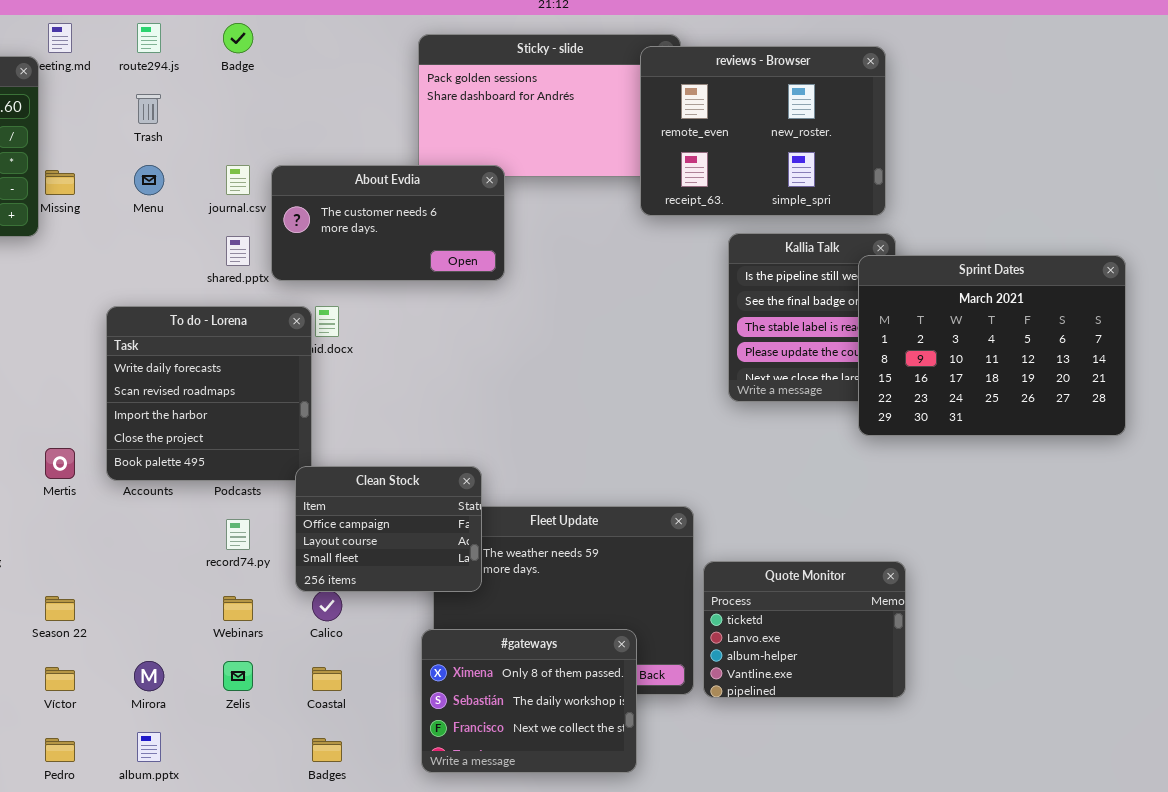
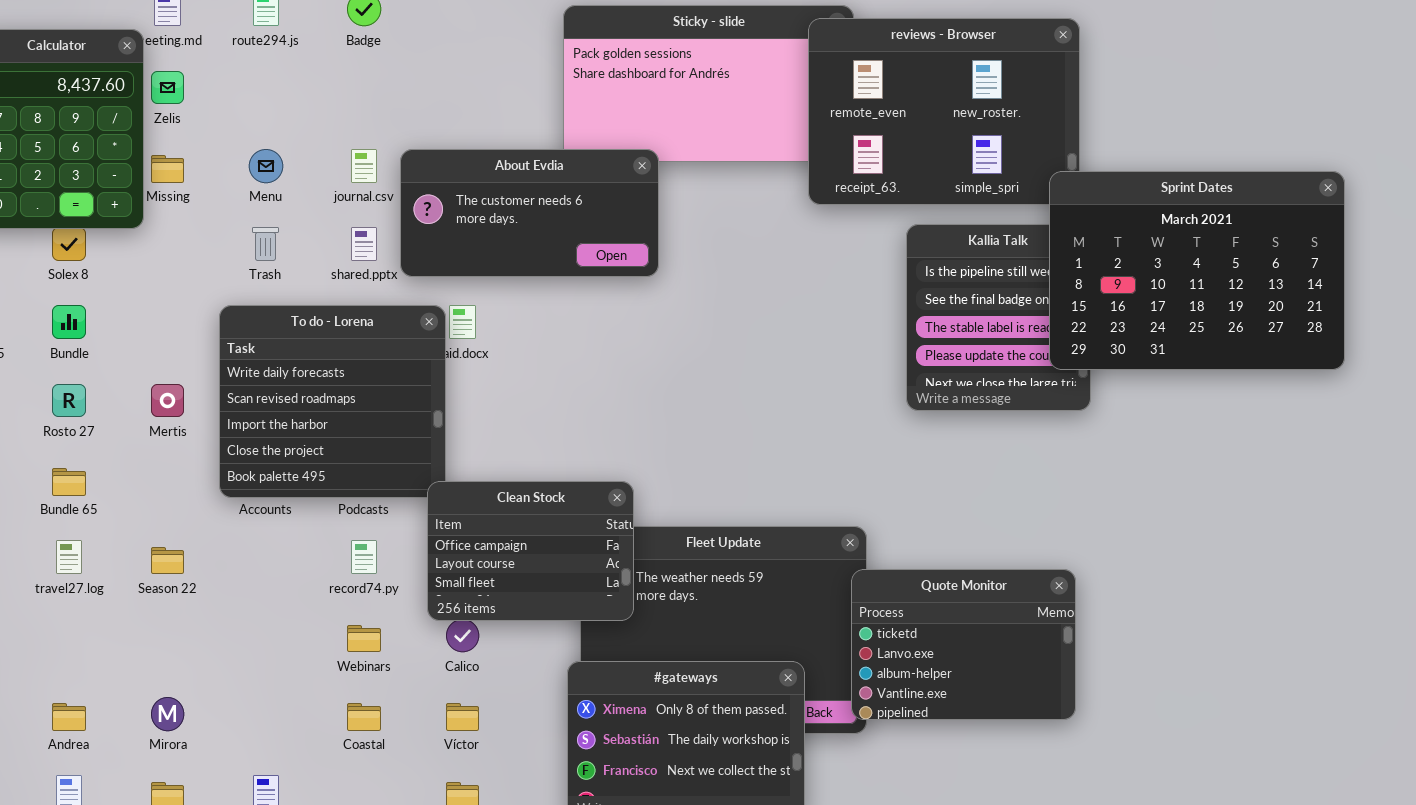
Trash: [136,94,161,124] -> [252,227,279,261], moved
Sprint Dates: [858,255,1126,436] -> [1049,171,1345,370], moved
Mertis: [45,448,75,479] -> [151,384,184,417], moved
Quote Monitor: [703,561,906,698] -> [851,569,1076,720], moved
Season 22: [45,596,75,621] -> [151,547,184,574], moved
Mirora: [134,661,164,691] -> [151,697,184,731], moved
Zelis: [223,661,253,691] -> [151,71,184,104], moved
Víctor: [45,667,75,691] -> [446,703,479,731], moved
Coastal: [312,667,342,691] -> [347,703,381,731], moved

